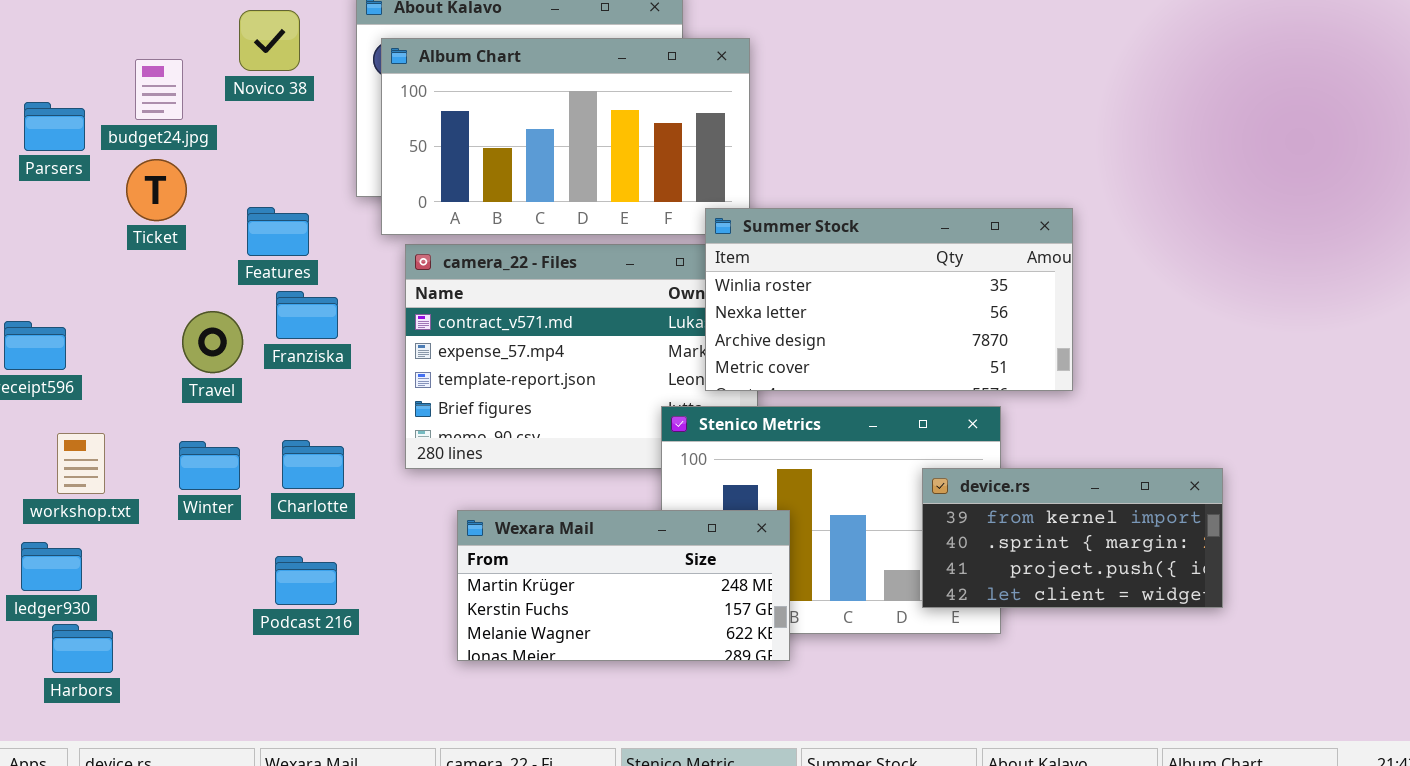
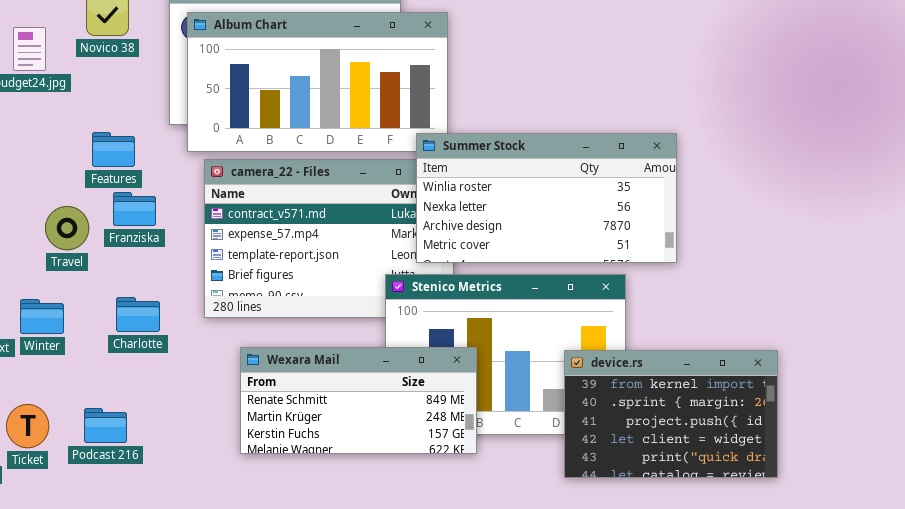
Ticket: [126,159,187,221] -> [6,404,49,448], moved
Winter: [179,441,240,490] -> [20,299,64,334], moved
device.rs: [922,468,1223,608] -> [564,350,778,478], moved, resized
Wexara Mail: [457,510,790,661] -> [240,347,477,454], scrolled up 1 row
Podcast 216: [275,556,337,605] -> [84,408,127,443], moved

